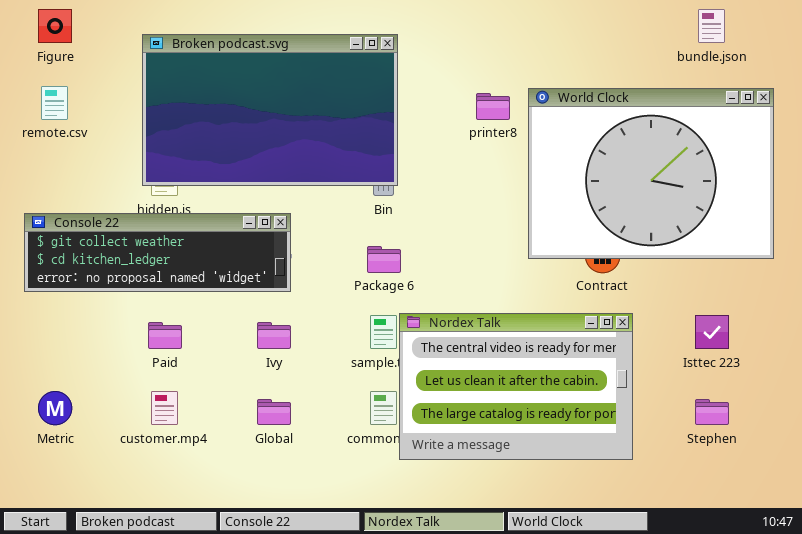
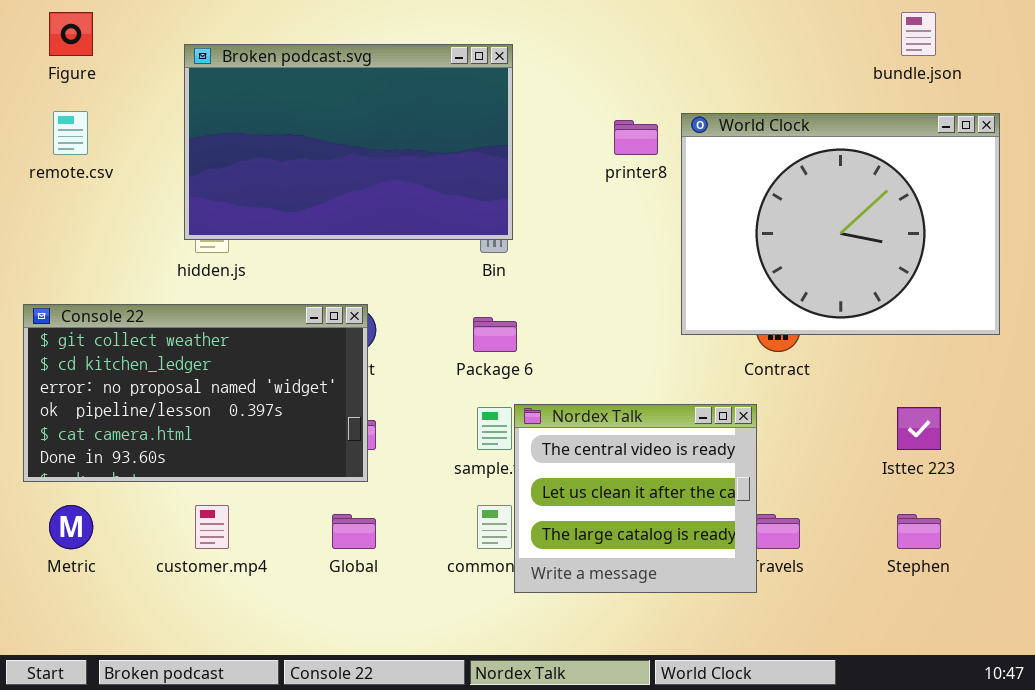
Console 22: [24,213,291,292] -> [23,304,368,482], moved, resized
Nordex Talk: [399,313,633,460] -> [514,404,757,593], resized

